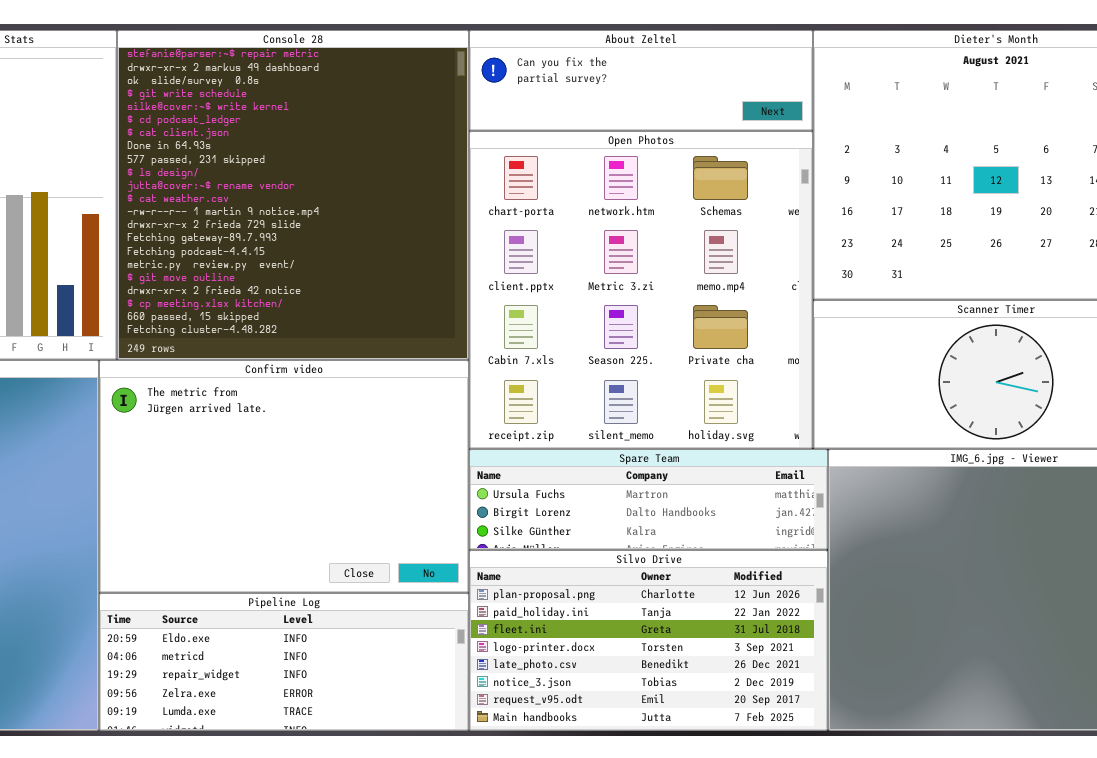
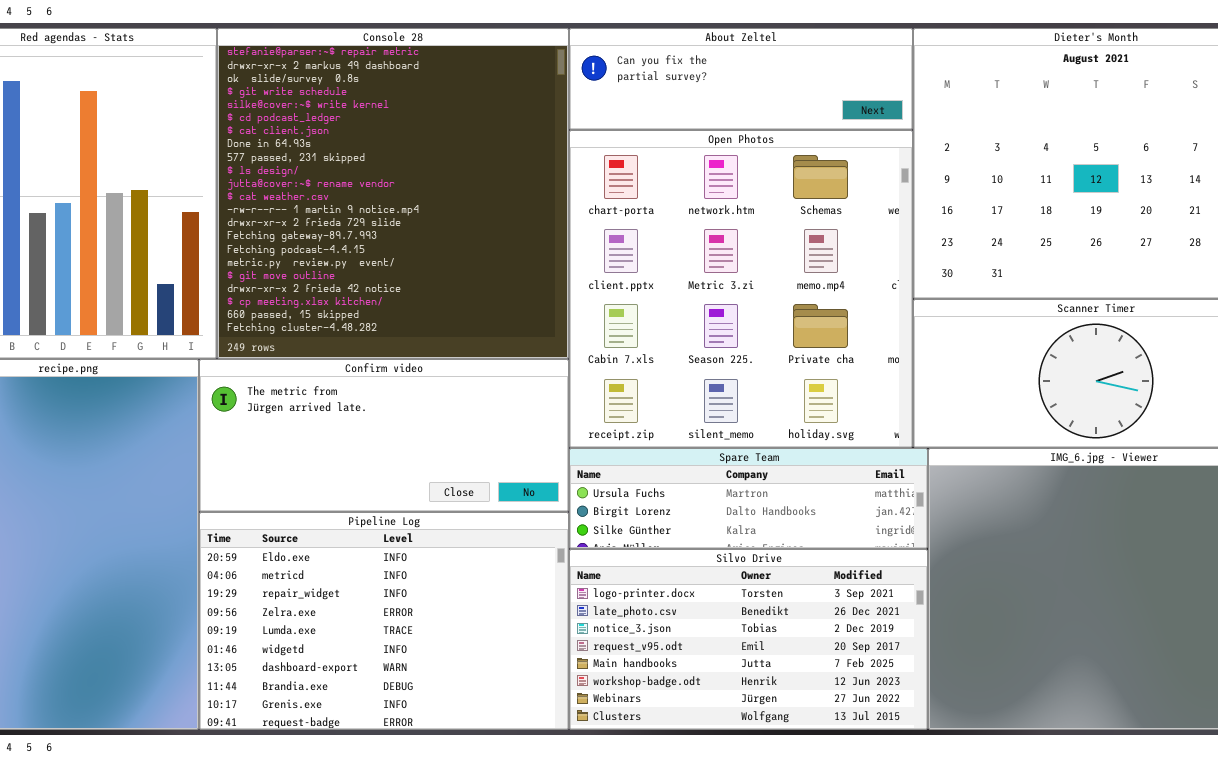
Confirm video: [99,360,469,593] -> [199,359,569,512], resized
Silvo Drive: [469,550,828,731] -> [569,549,928,730], scrolled down 3 rows
Pipeline Log: [99,593,469,731] -> [199,512,569,730], resized

